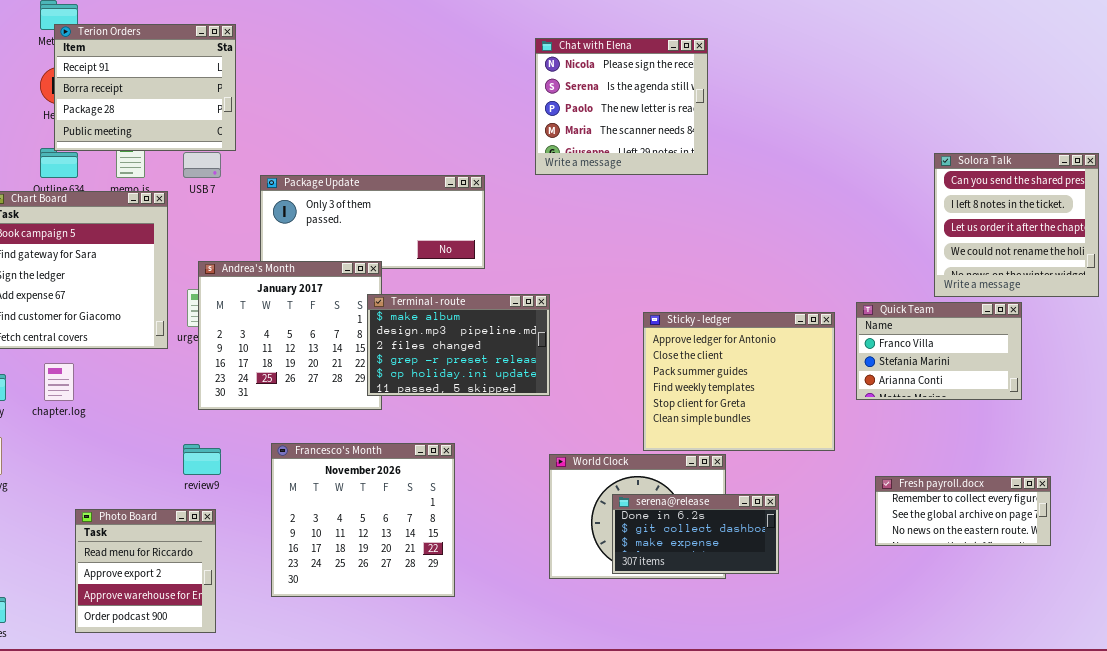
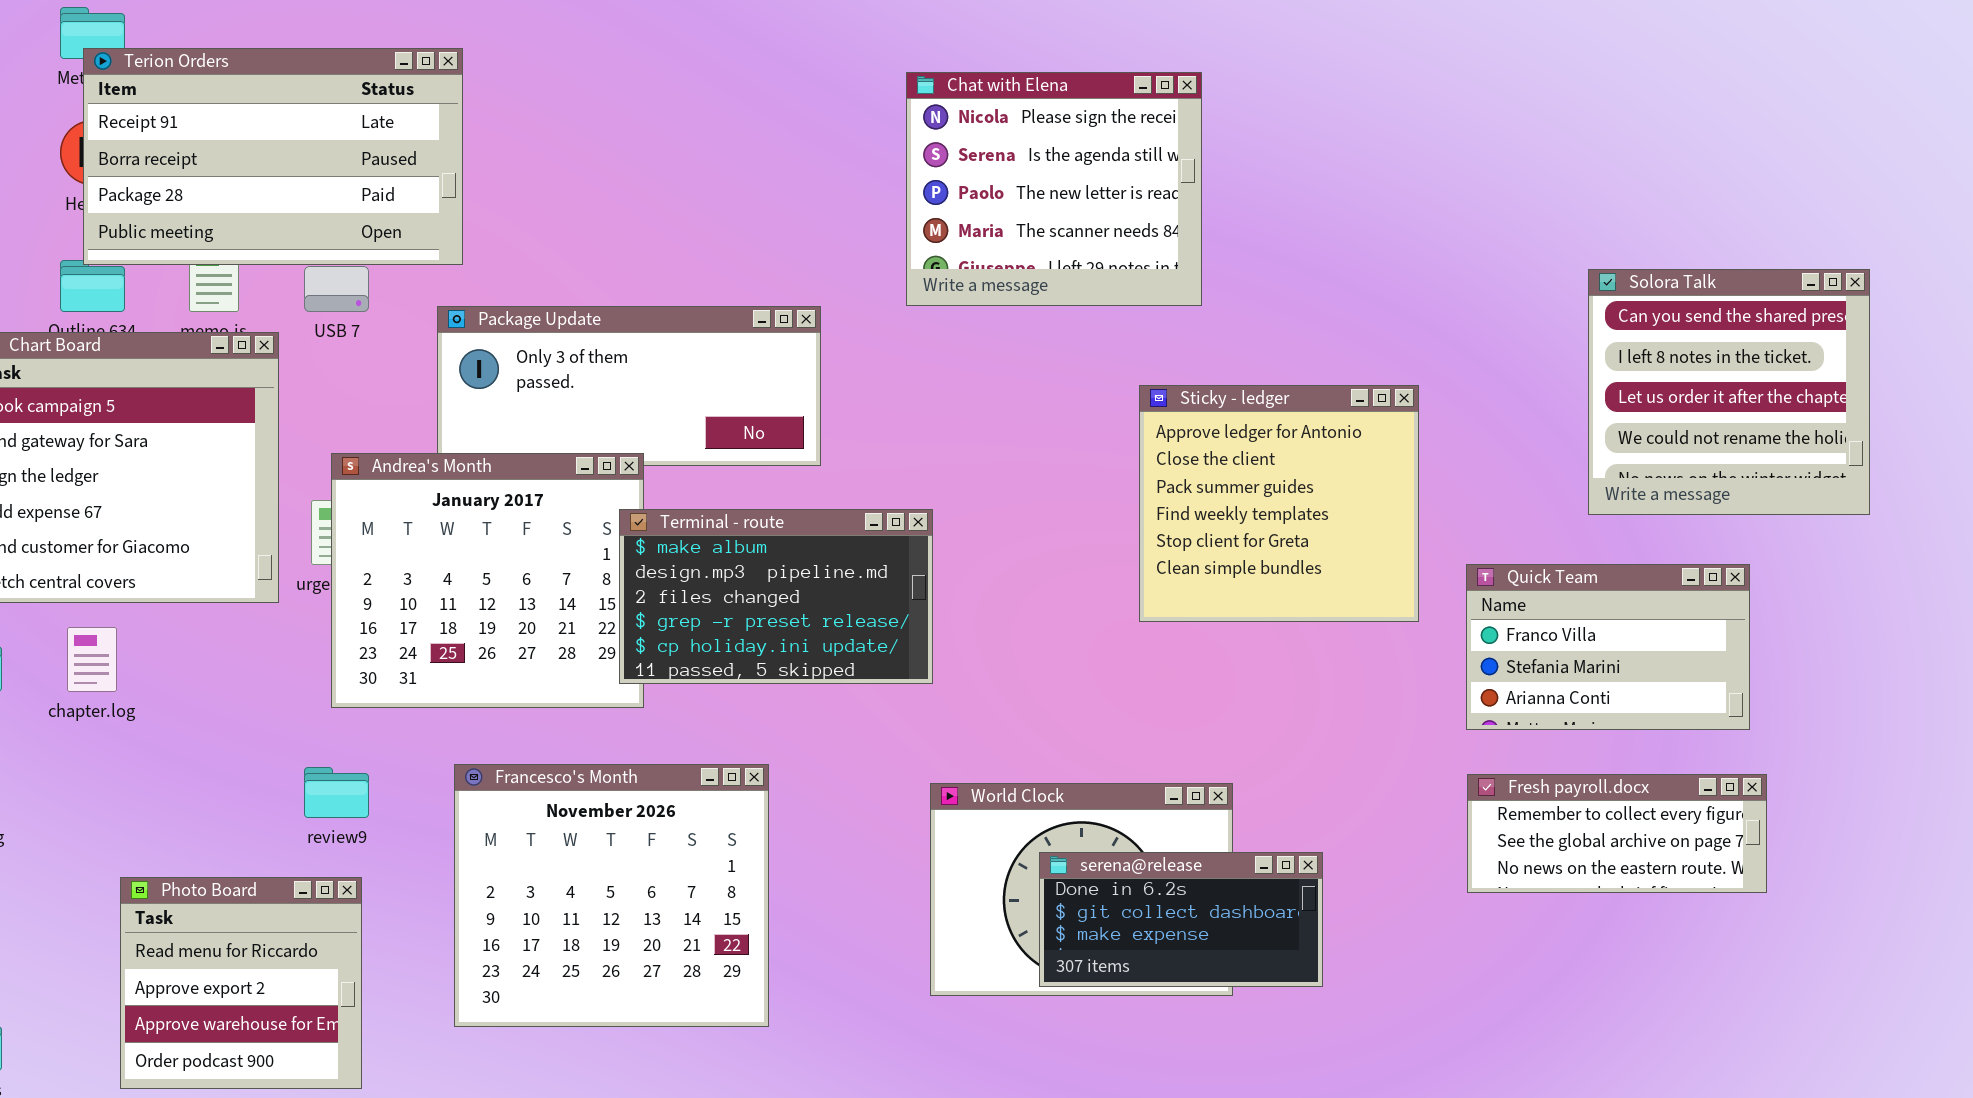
Terion Orders: [54,24,236,151] -> [83,48,463,265], resized
Quick Team: [856,302,1022,400] -> [1466,564,1750,730], moved
Sticky - ledger: [643,312,835,451] -> [1139,385,1419,622], moved, resized
Fresh payroll.docx: [875,476,1051,546] -> [1467,774,1767,893], moved

